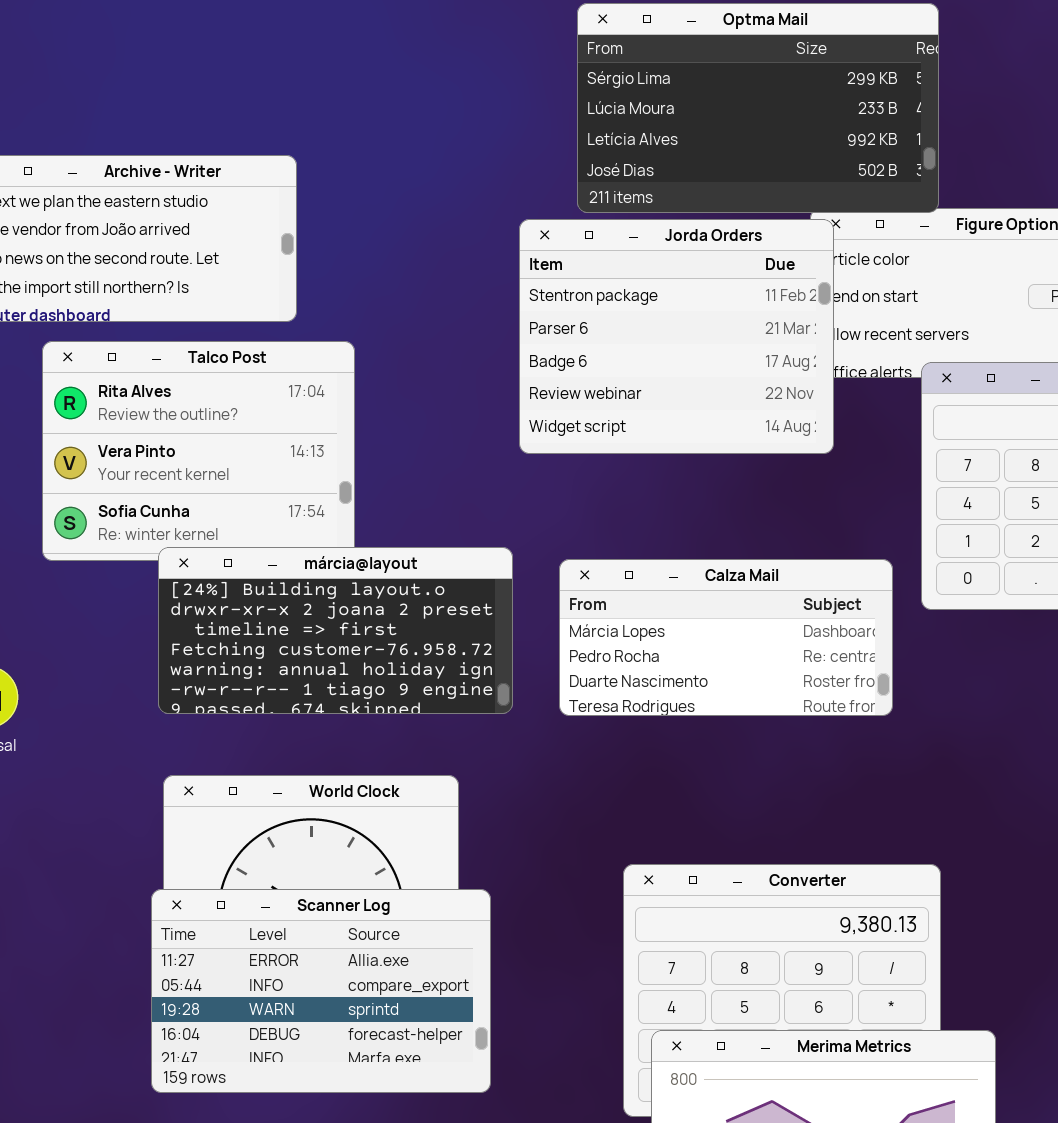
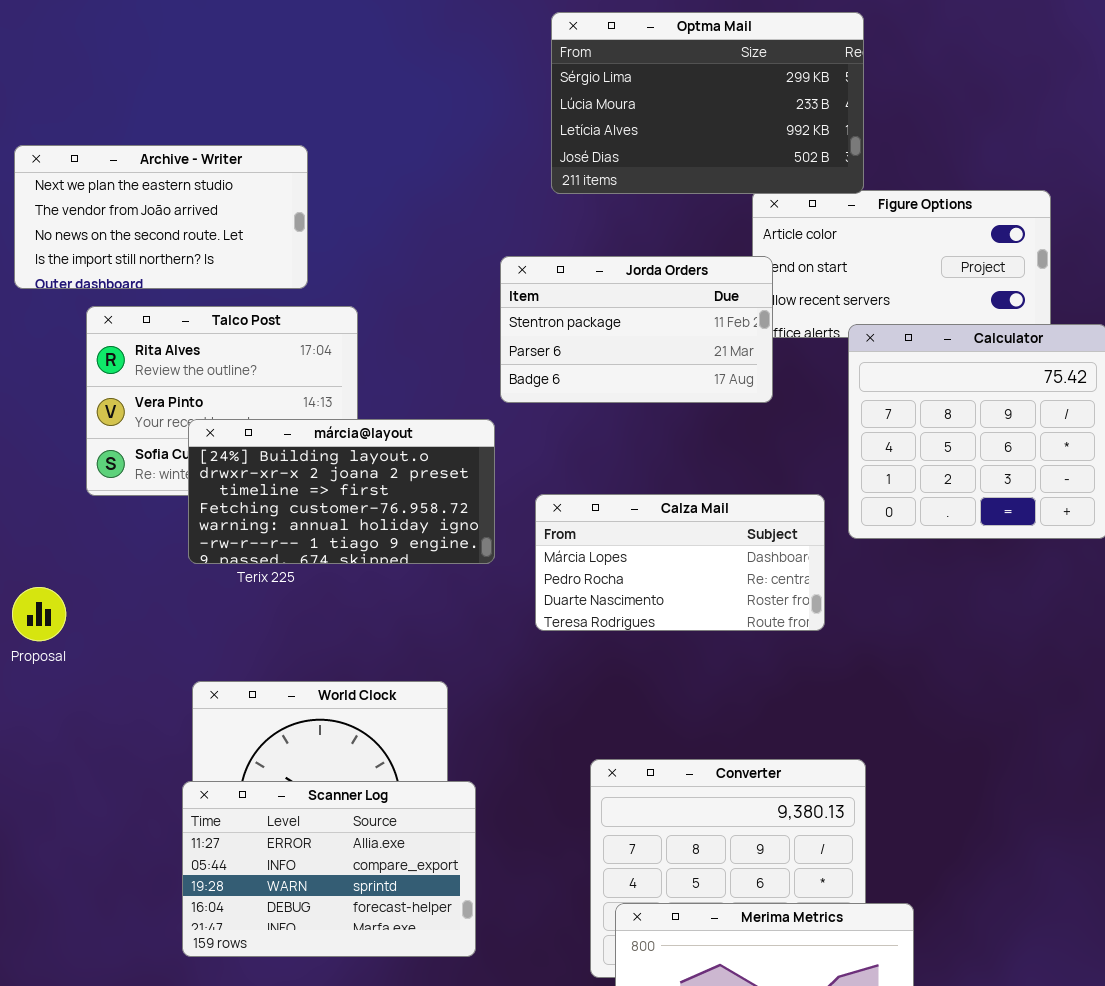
Jorda Orders: [519,219,834,454] -> [500,256,773,403], resized
márcia@layout: [158,547,513,714] -> [188,419,495,564], moved

